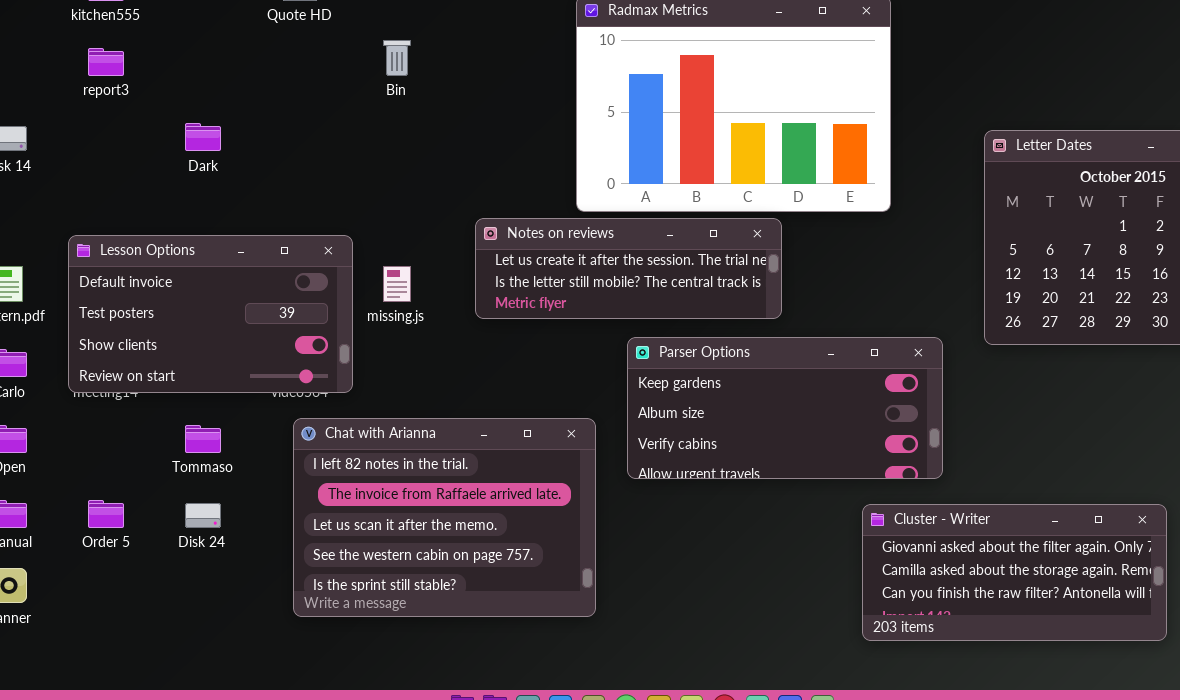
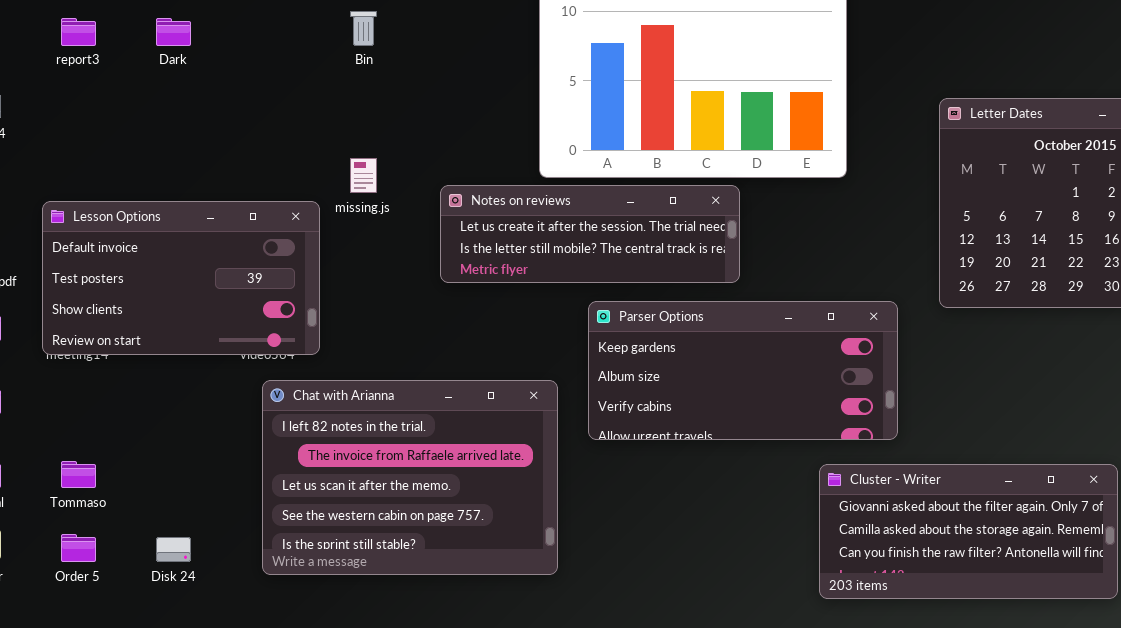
Dark: [185,123,221,151] -> [156,18,191,46], moved
missing.js: [383,266,411,302] -> [350,158,377,193], moved
Tommaso: [185,425,221,453] -> [61,461,96,488], moved
Order 5: [88,500,124,528] -> [61,534,96,562], moved
Disk 24: [185,503,221,528] -> [156,537,191,562], moved

